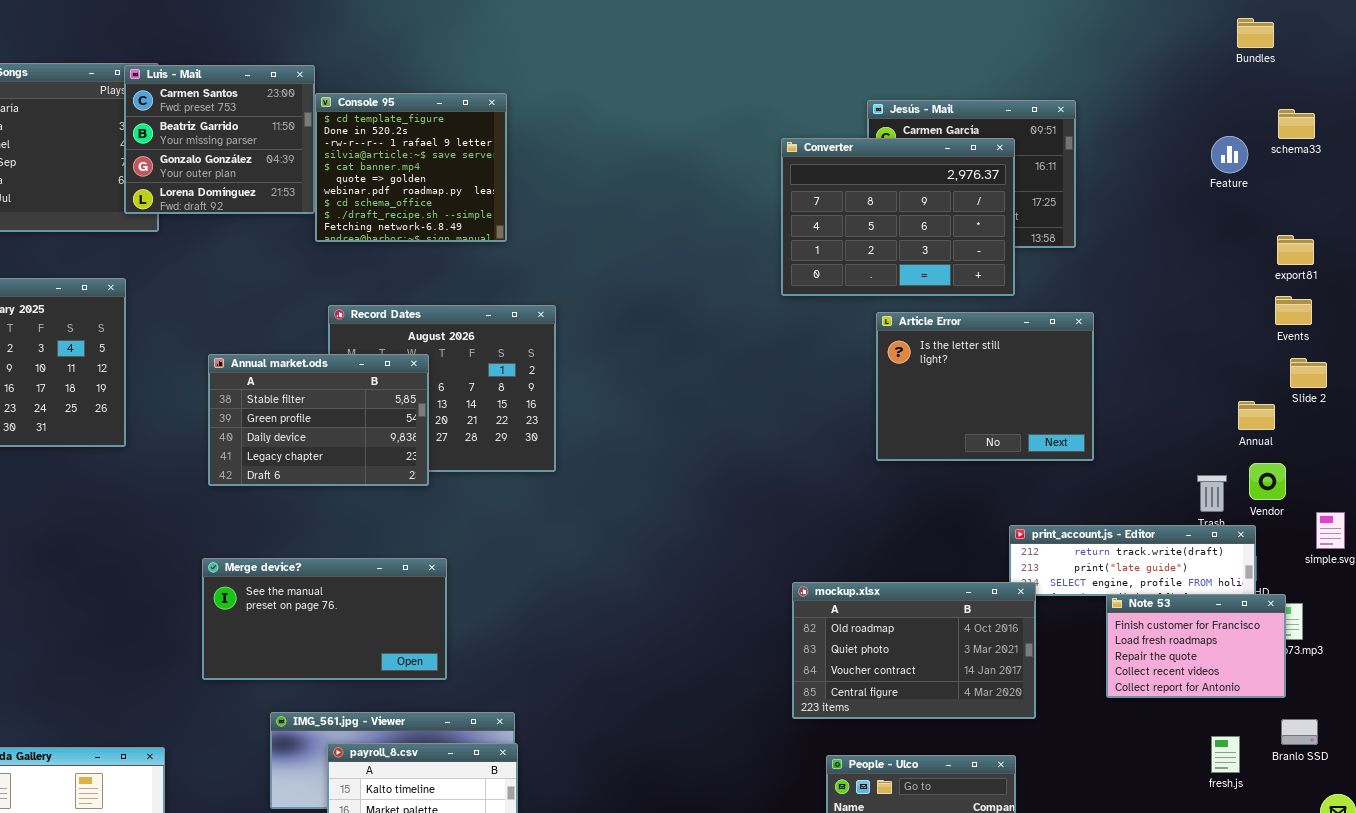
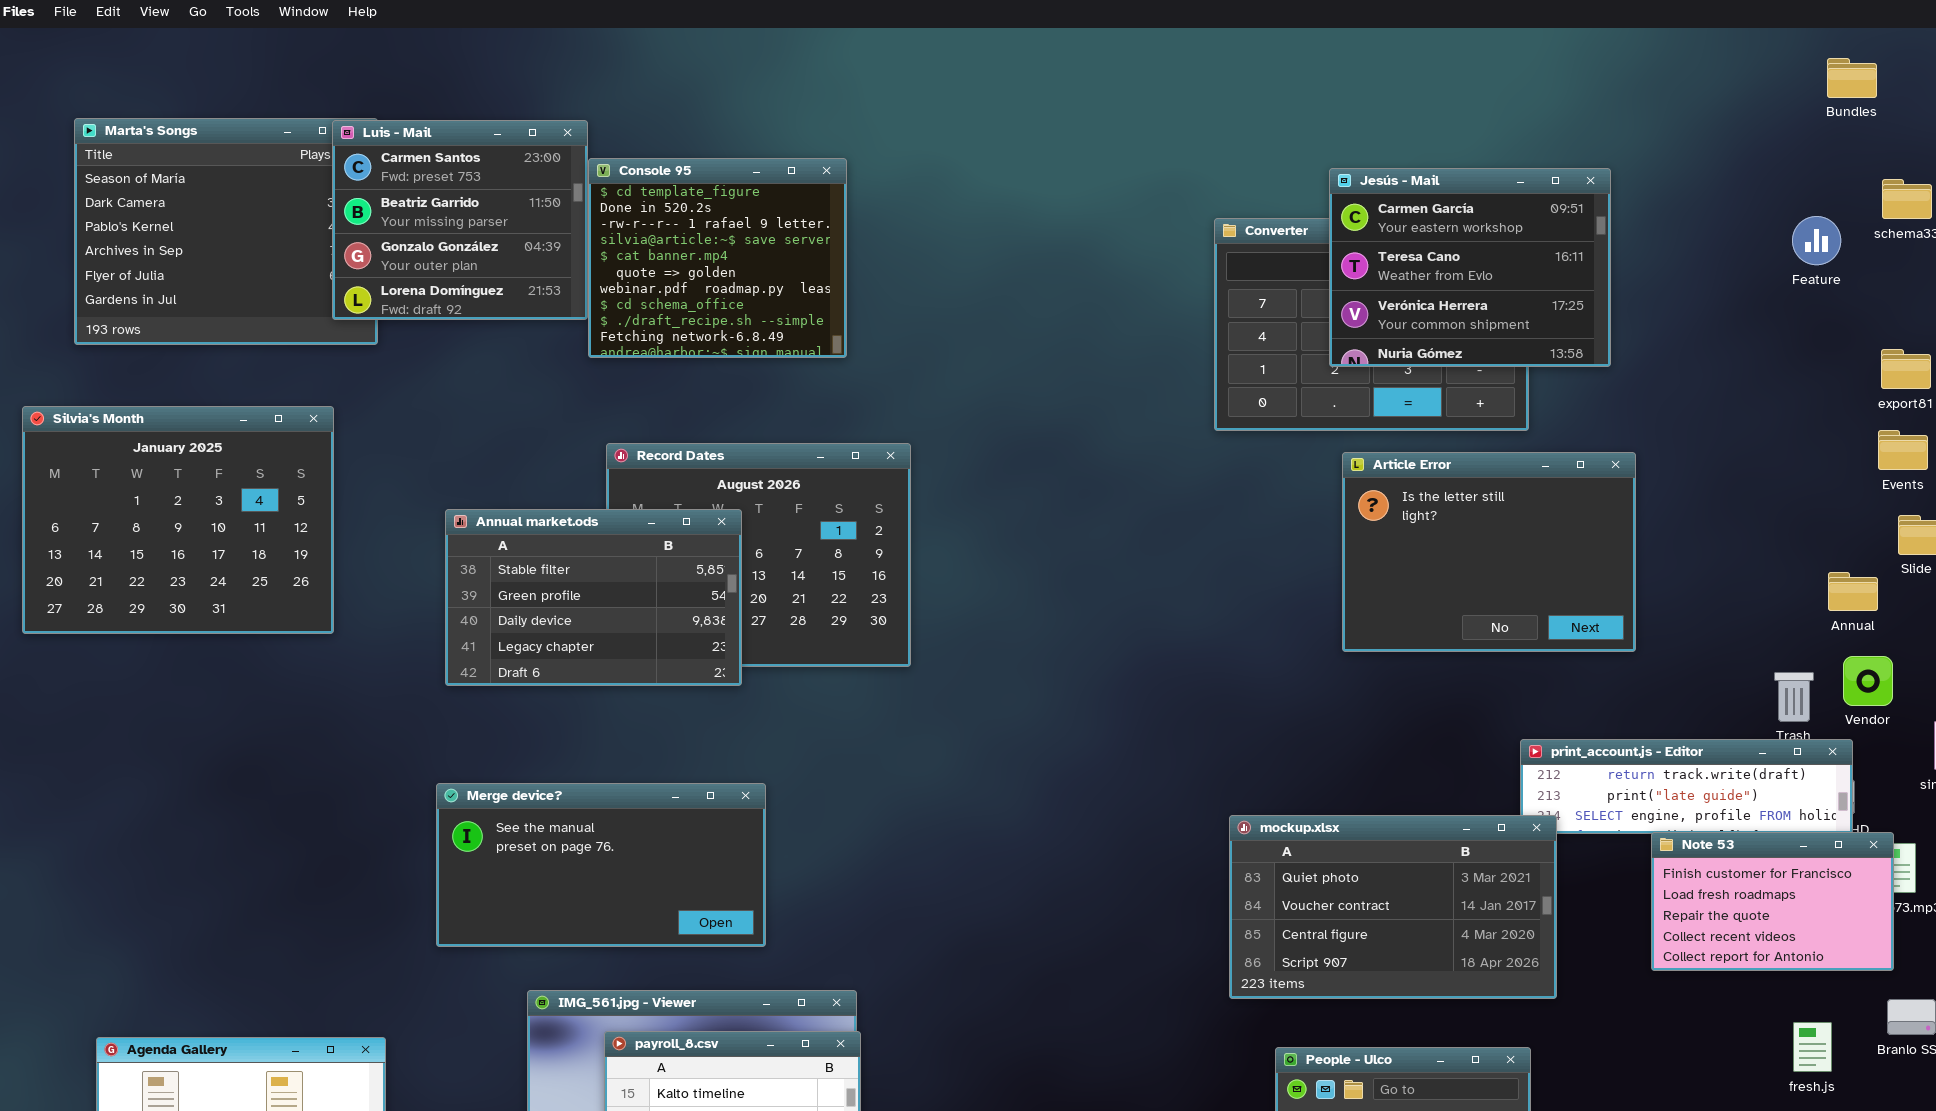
Jesús - Mail: [867,100,1076,248] -> [1329,168,1611,367], raised
mockup.xlsx: [792,582,1036,719] -> [1229,815,1557,999], scrolled down 1 row

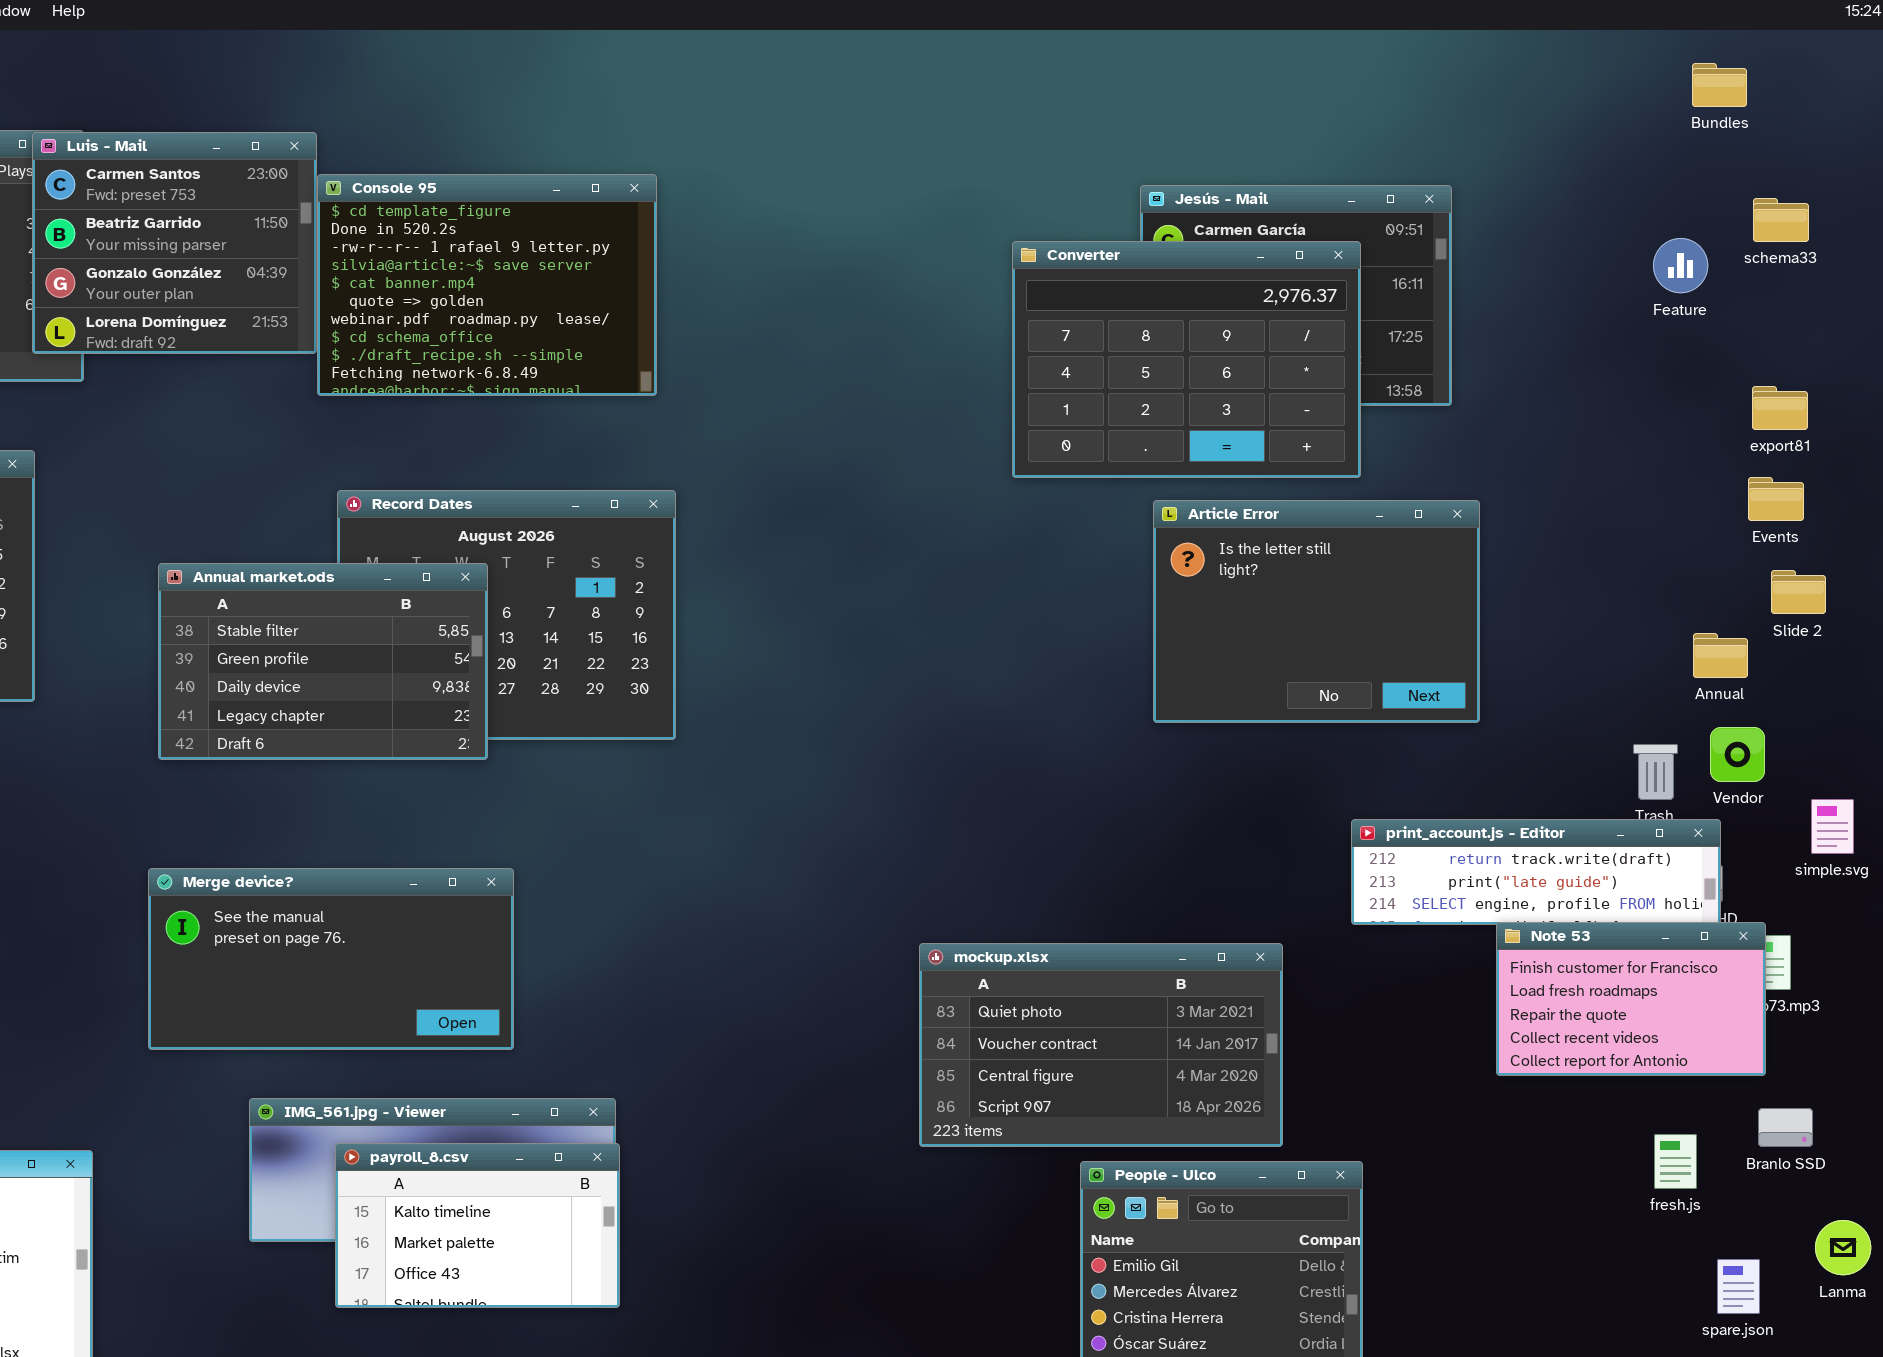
Console 95: [588,158,847,358] -> [317,174,657,396], resized
Converter: [1214,218,1529,431] -> [1012,241,1361,478], raised
mockup.xlsx: [1229,815,1557,999] -> [919,943,1283,1147], moved

